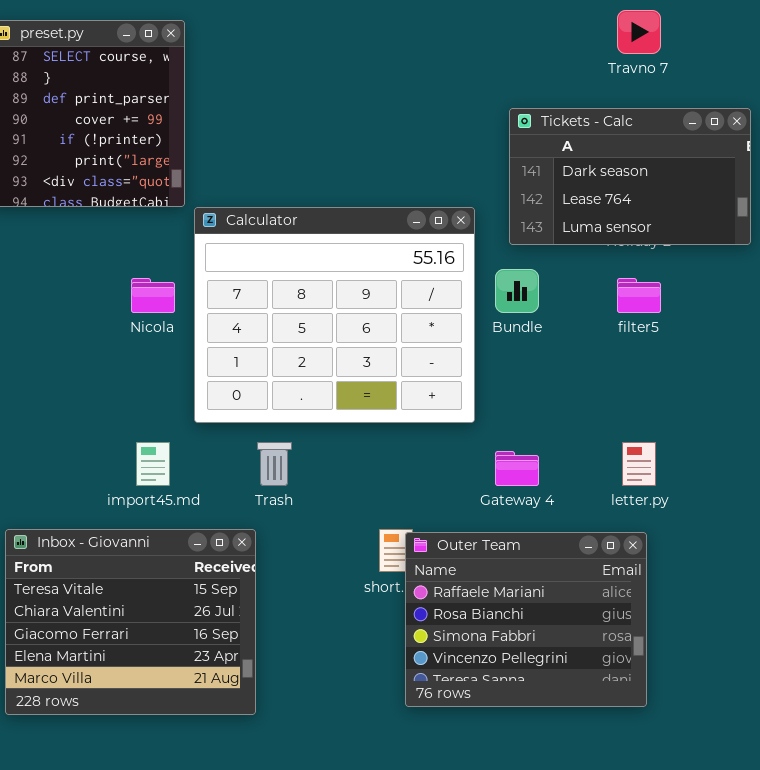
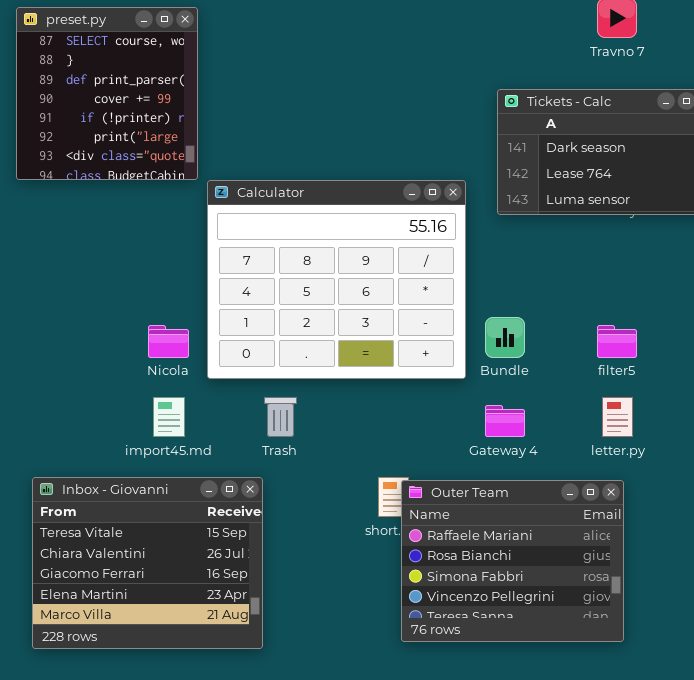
Bundle: [495,269,539,313] -> [485,317,525,358], moved
Nicola: [131,278,175,313] -> [148,325,189,358], moved
filter5: [617,278,661,313] -> [597,325,637,358], moved

